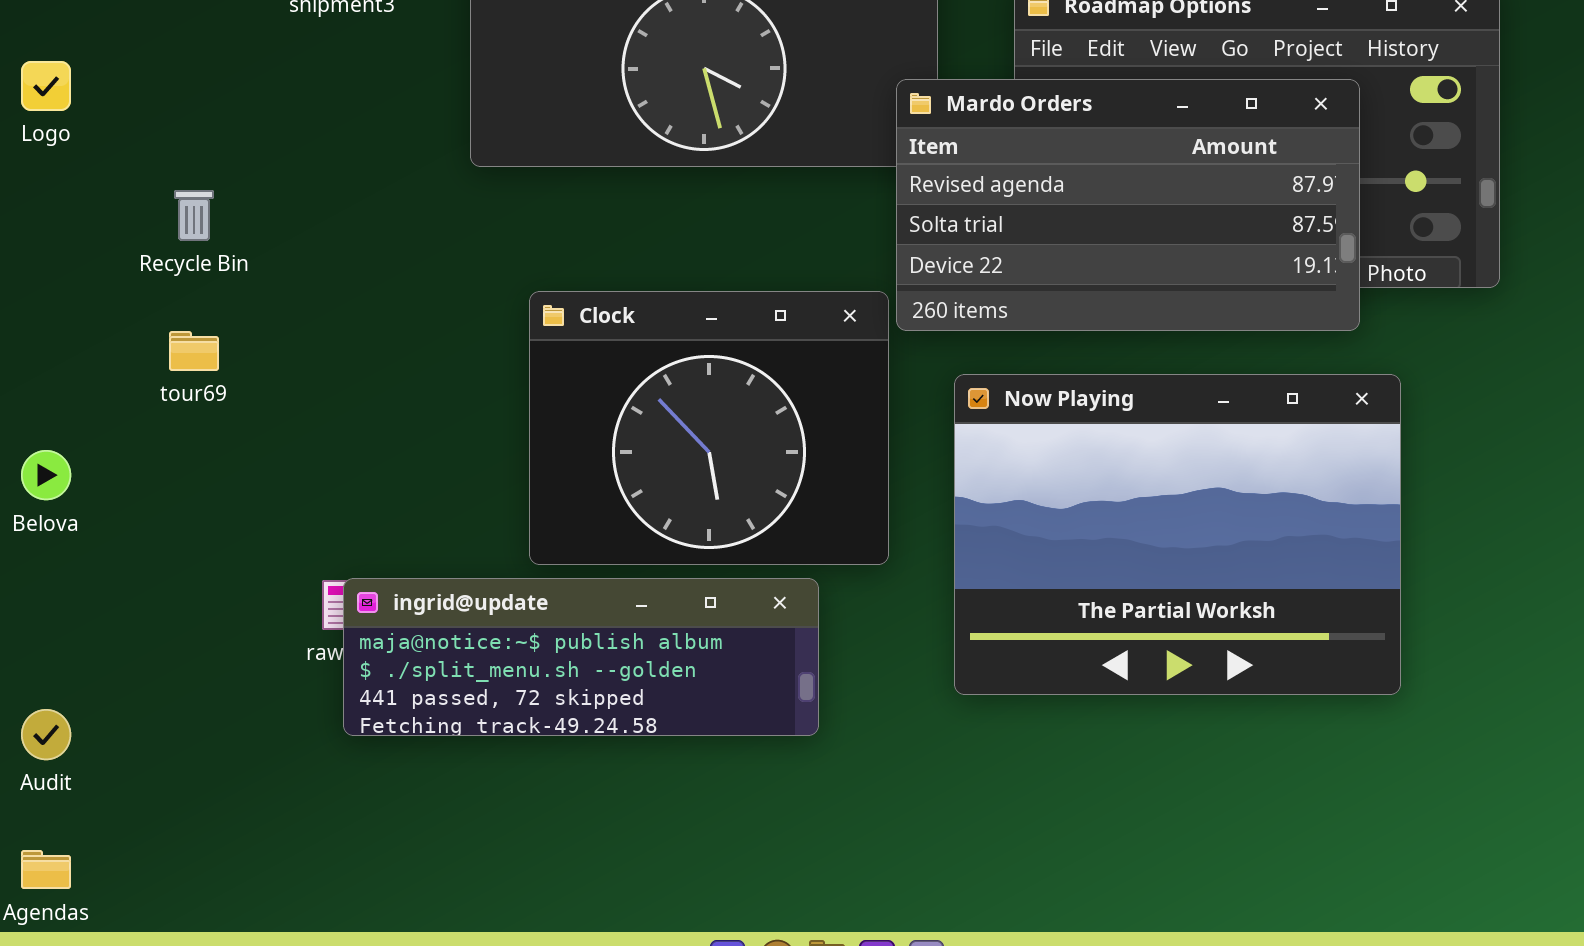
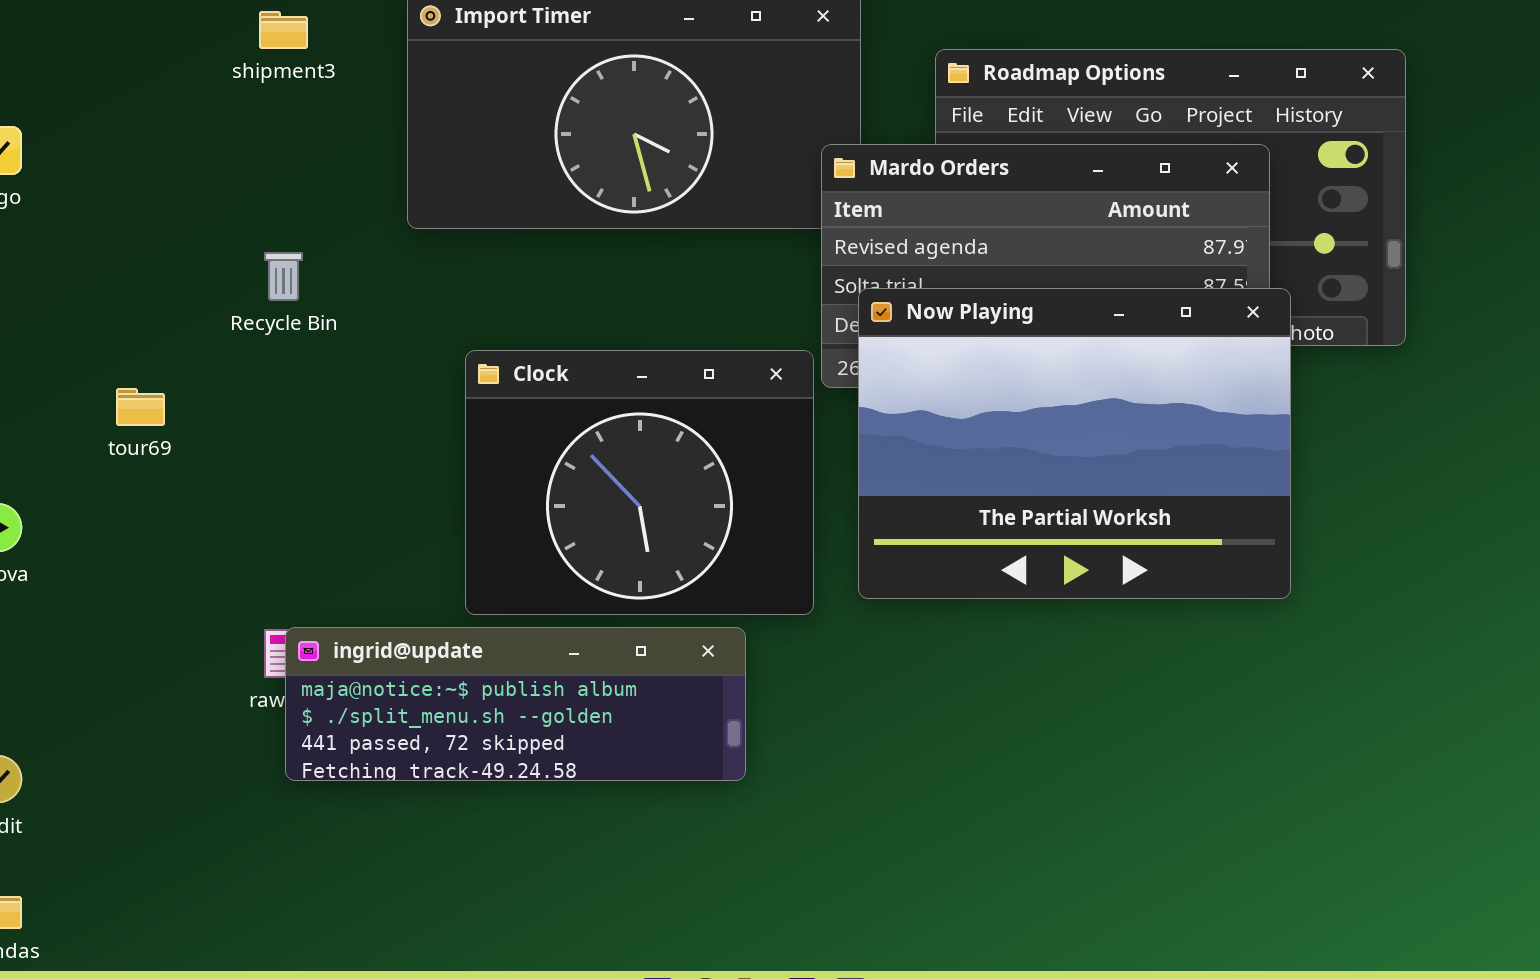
Recycle Bin: [174,190,214,241] -> [264,252,303,301], moved
Now Playing: [954,374,1401,695] -> [858,288,1291,599], moved

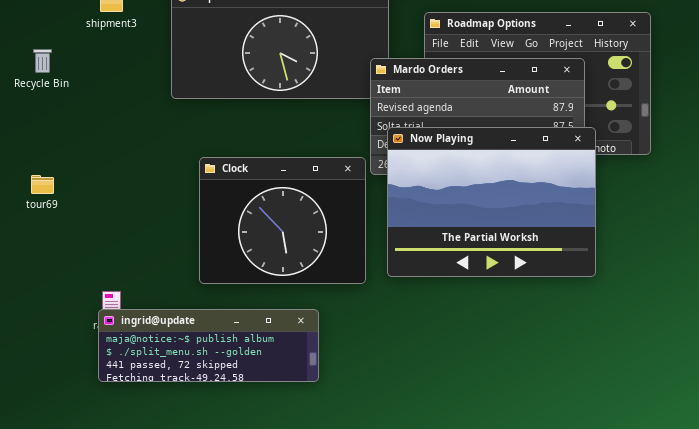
Recycle Bin: [264,252,303,301] -> [33,49,52,73], moved
ingrid@update: [285,627,746,781] -> [98,309,319,382], moved

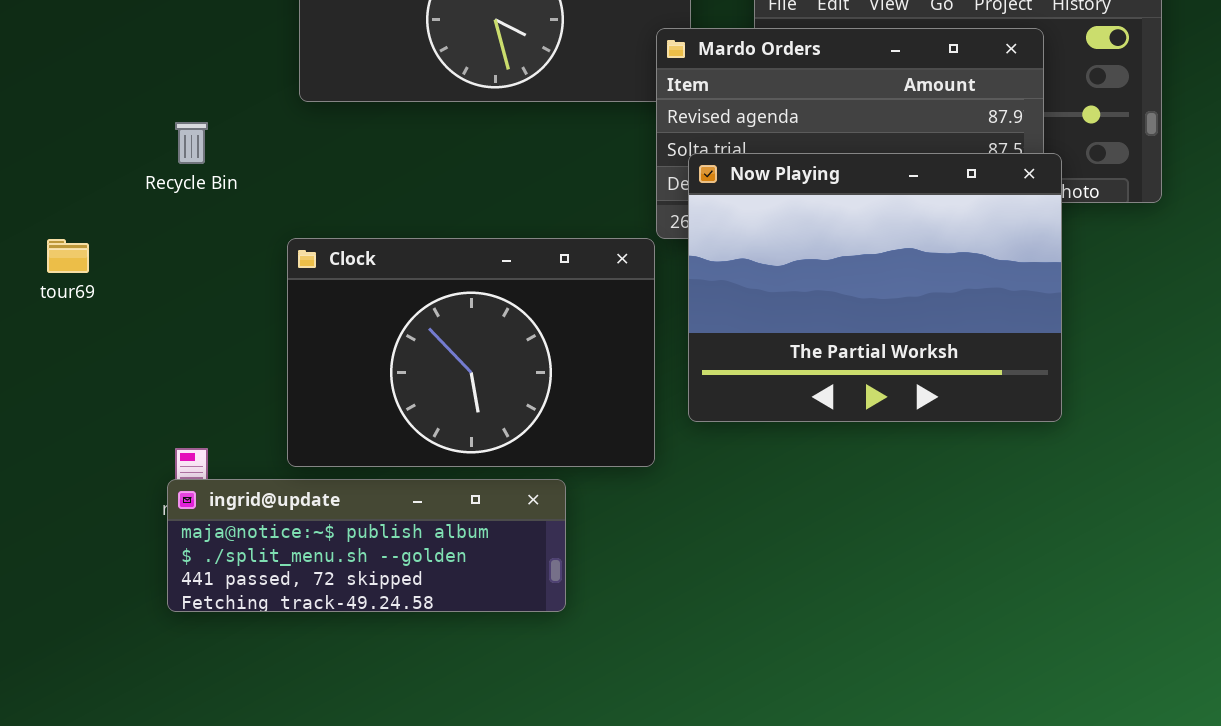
Recycle Bin: [33,49,52,73] -> [175,122,208,164], moved
Clock: [199,157,366,284] -> [287,238,655,467], moved, resized

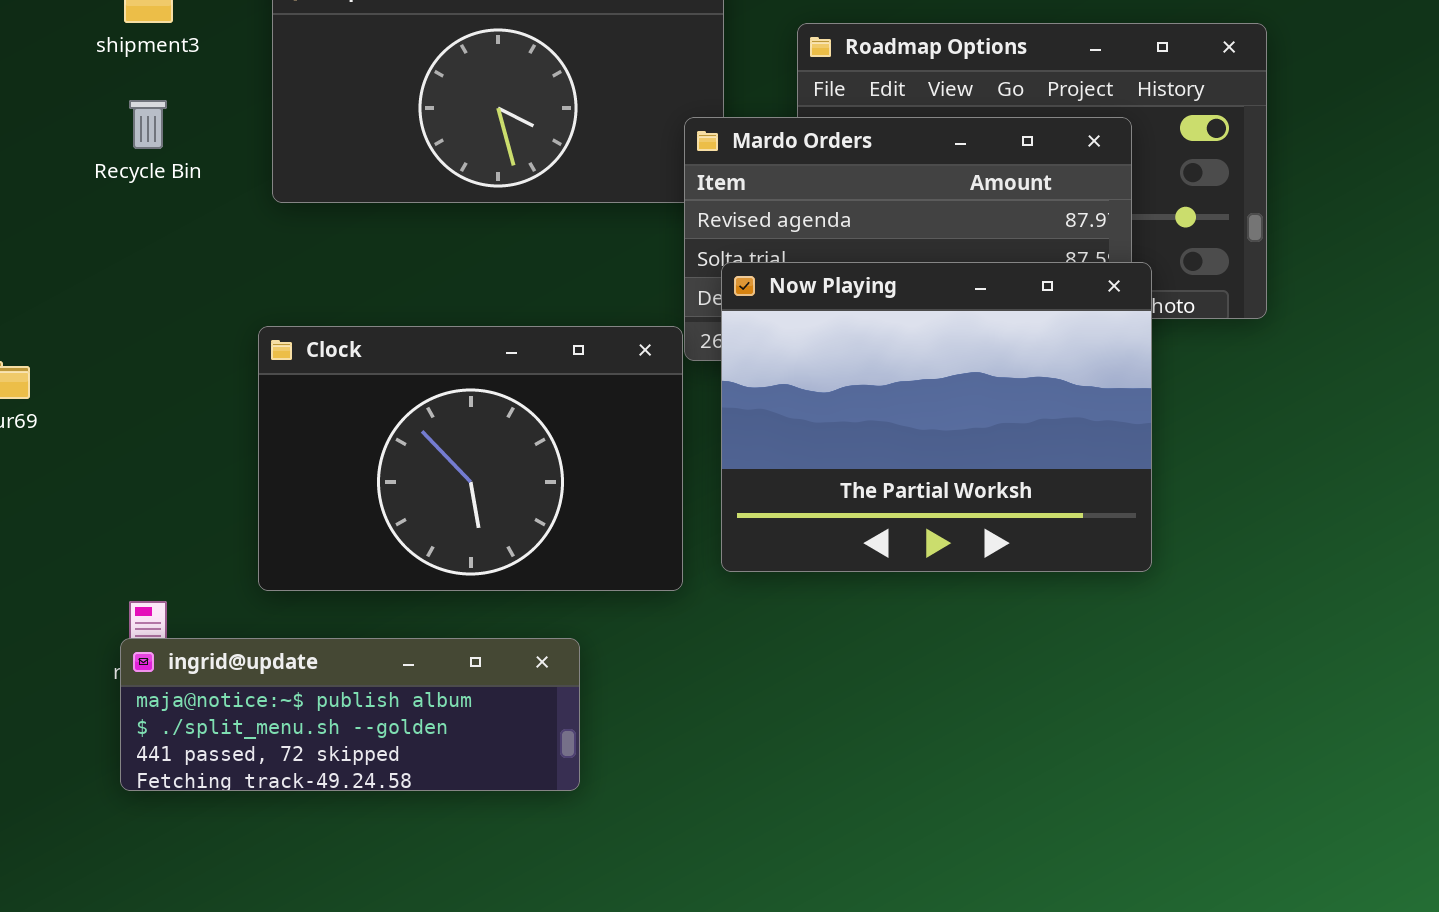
Recycle Bin: [175,122,208,164] -> [129,100,167,149], moved
Clock: [287,238,655,467] -> [258,326,683,591], moved

